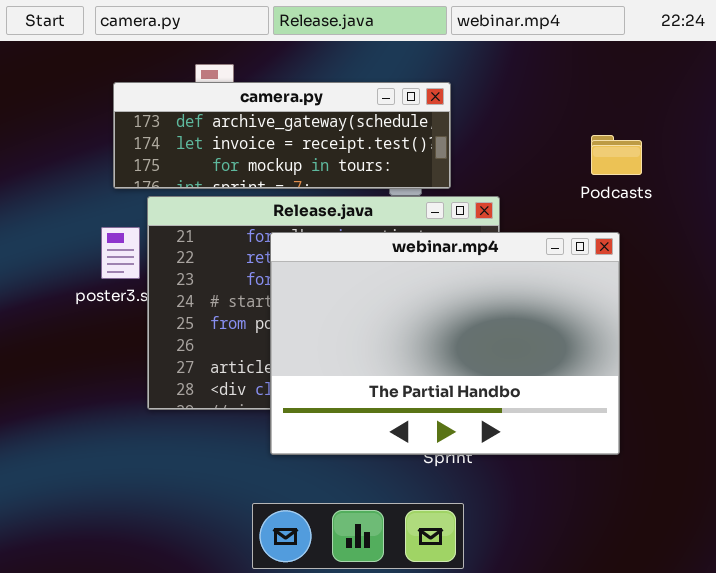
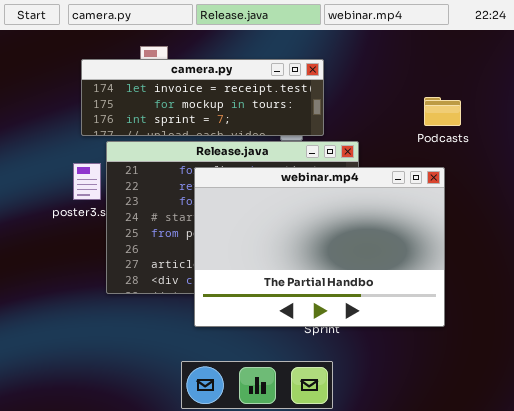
camera.py: [113,82,451,189] -> [81,59,324,136], scrolled down 1 row

